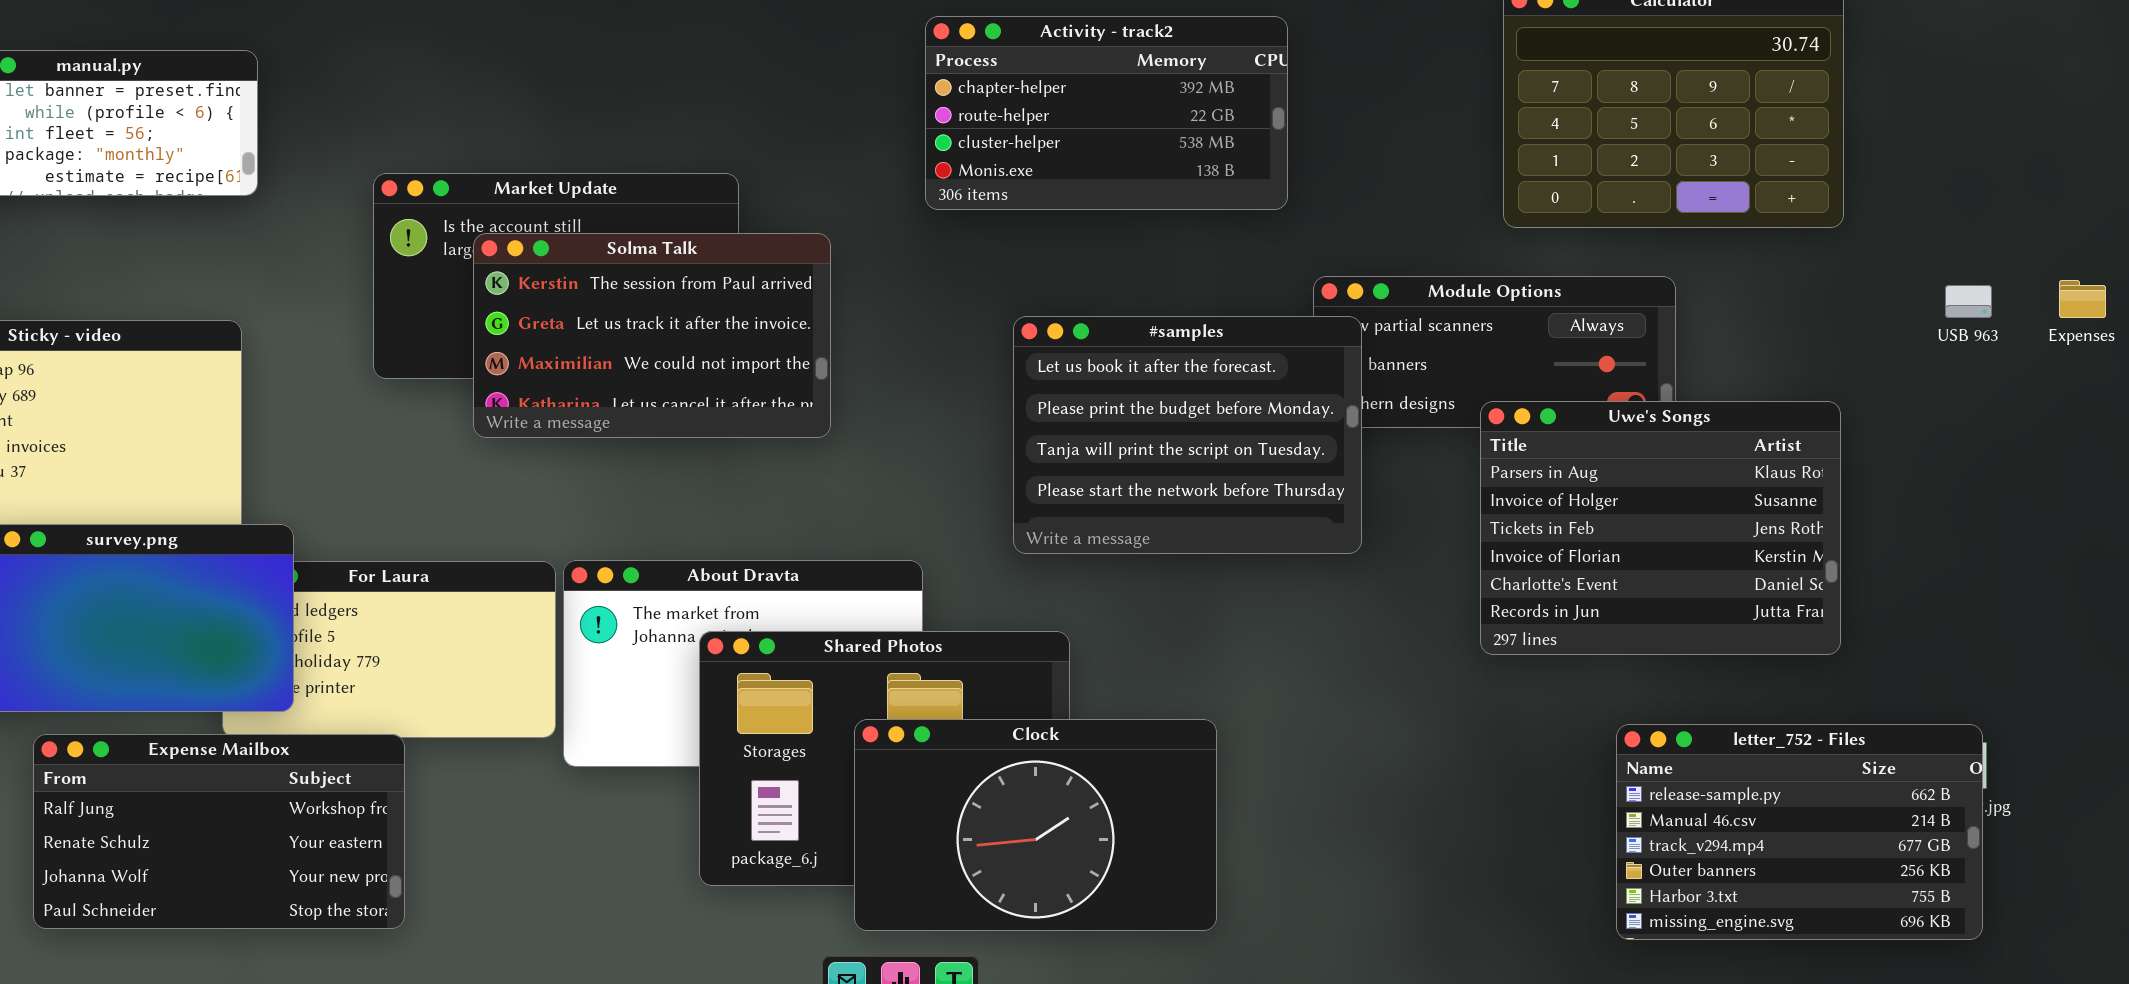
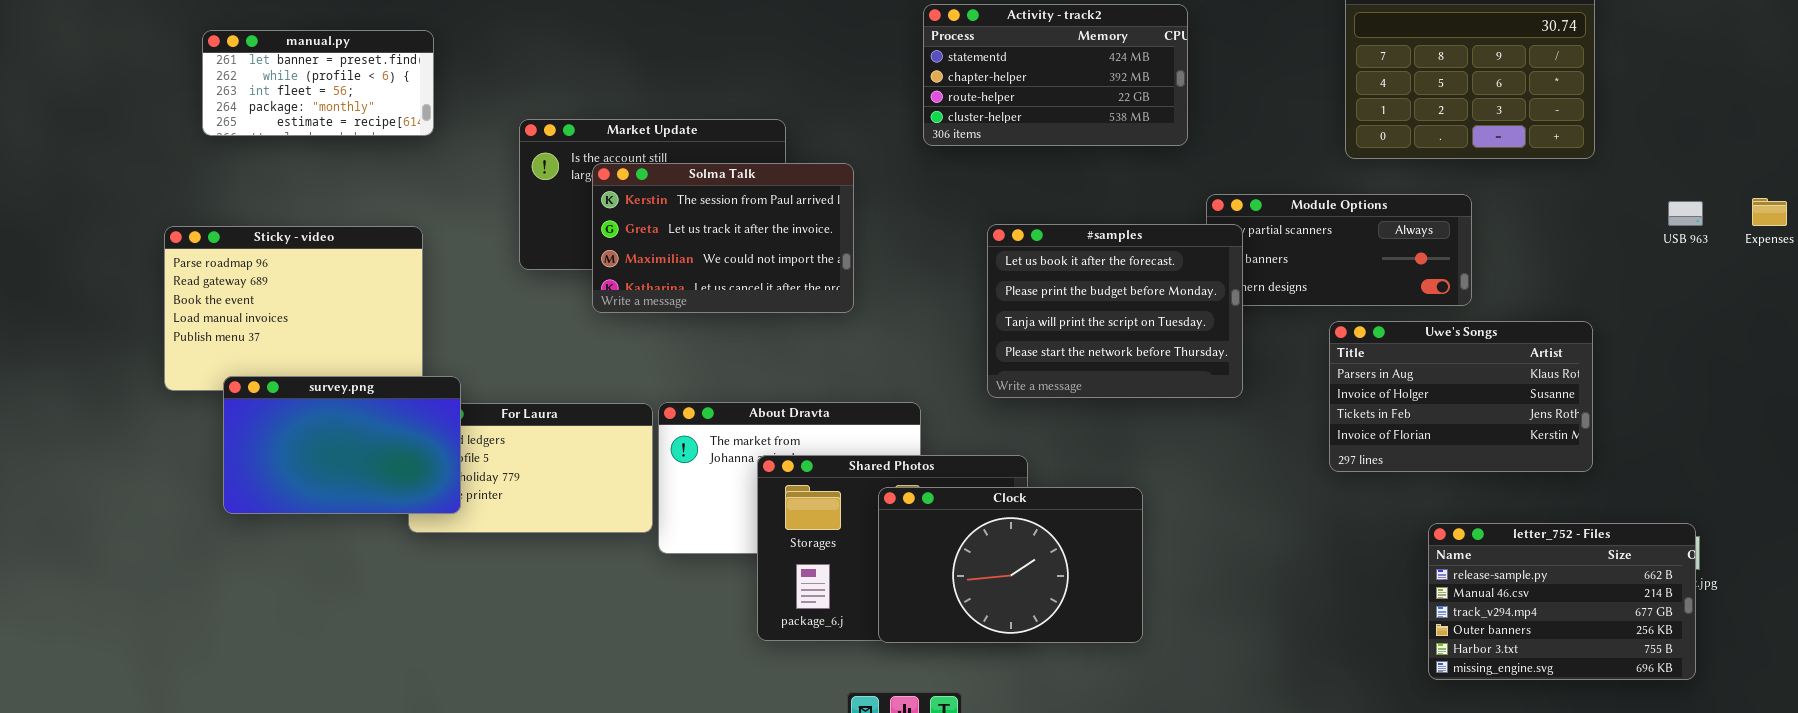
Activity - track2: [925,16,1288,210] -> [923,4,1188,146], scrolled up 1 row
Uwe's Songs: [1480,401,1841,655] -> [1329,321,1593,472], resized
Clock: [854,719,1217,931] -> [878,487,1143,643], moved
Expense Mailbox: [33,734,405,929] -> none, closed

